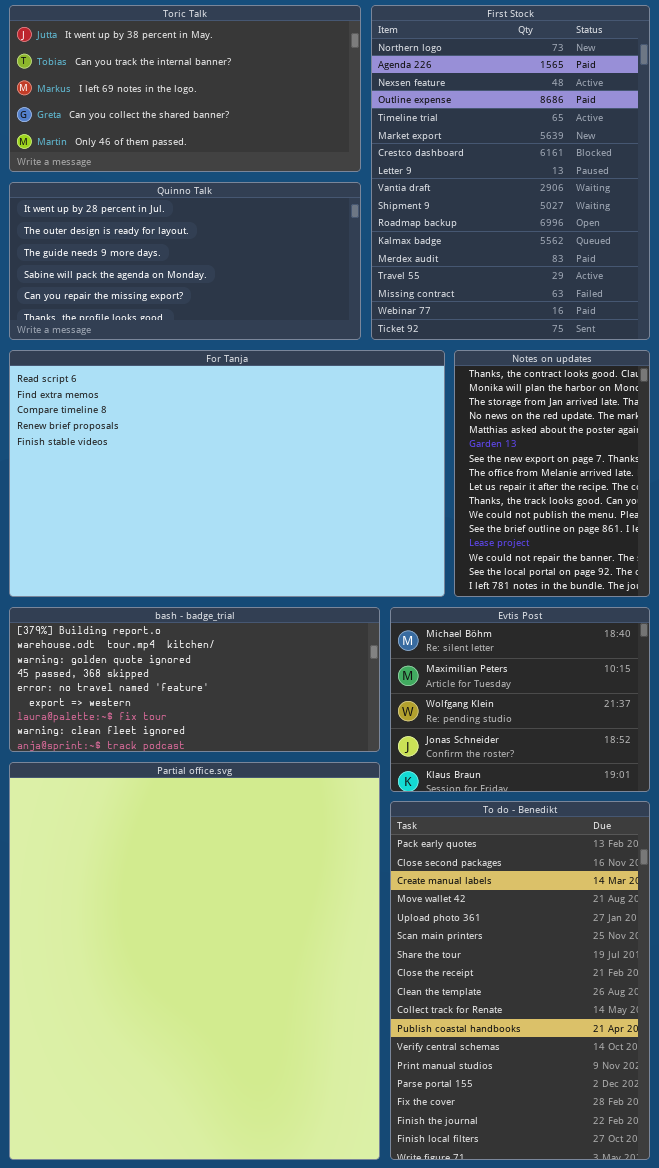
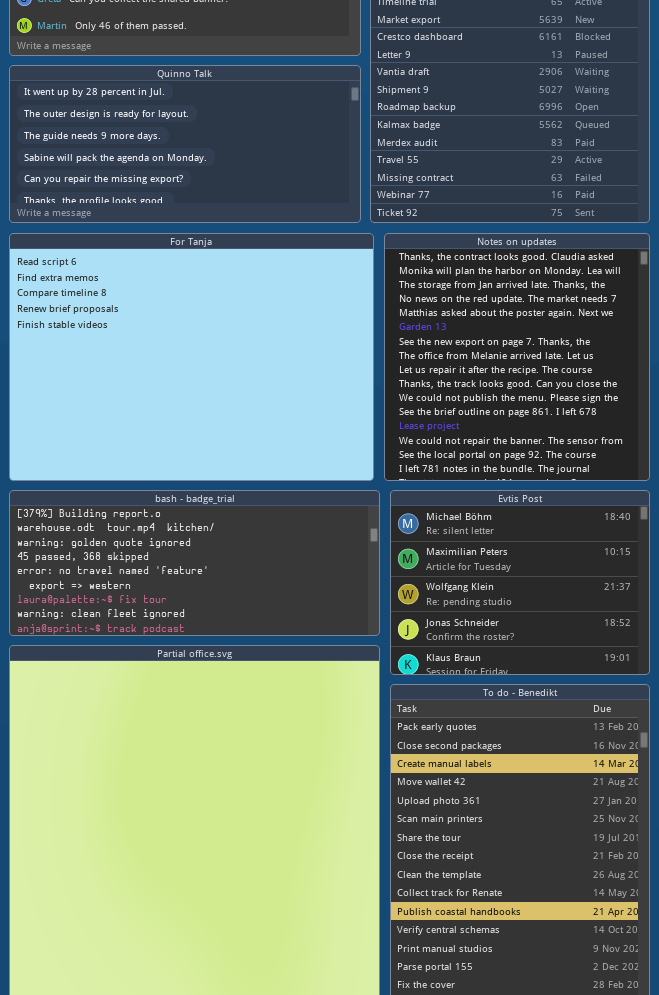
For Tanja: [9,350,445,597] -> [9,233,374,481], resized
Notes on updates: [454,350,650,597] -> [384,233,650,481], resized

